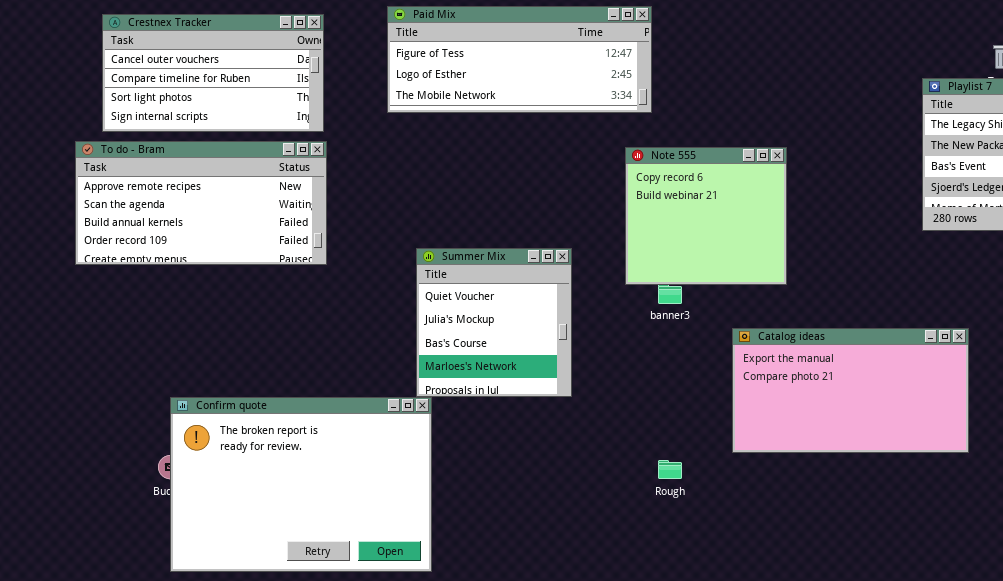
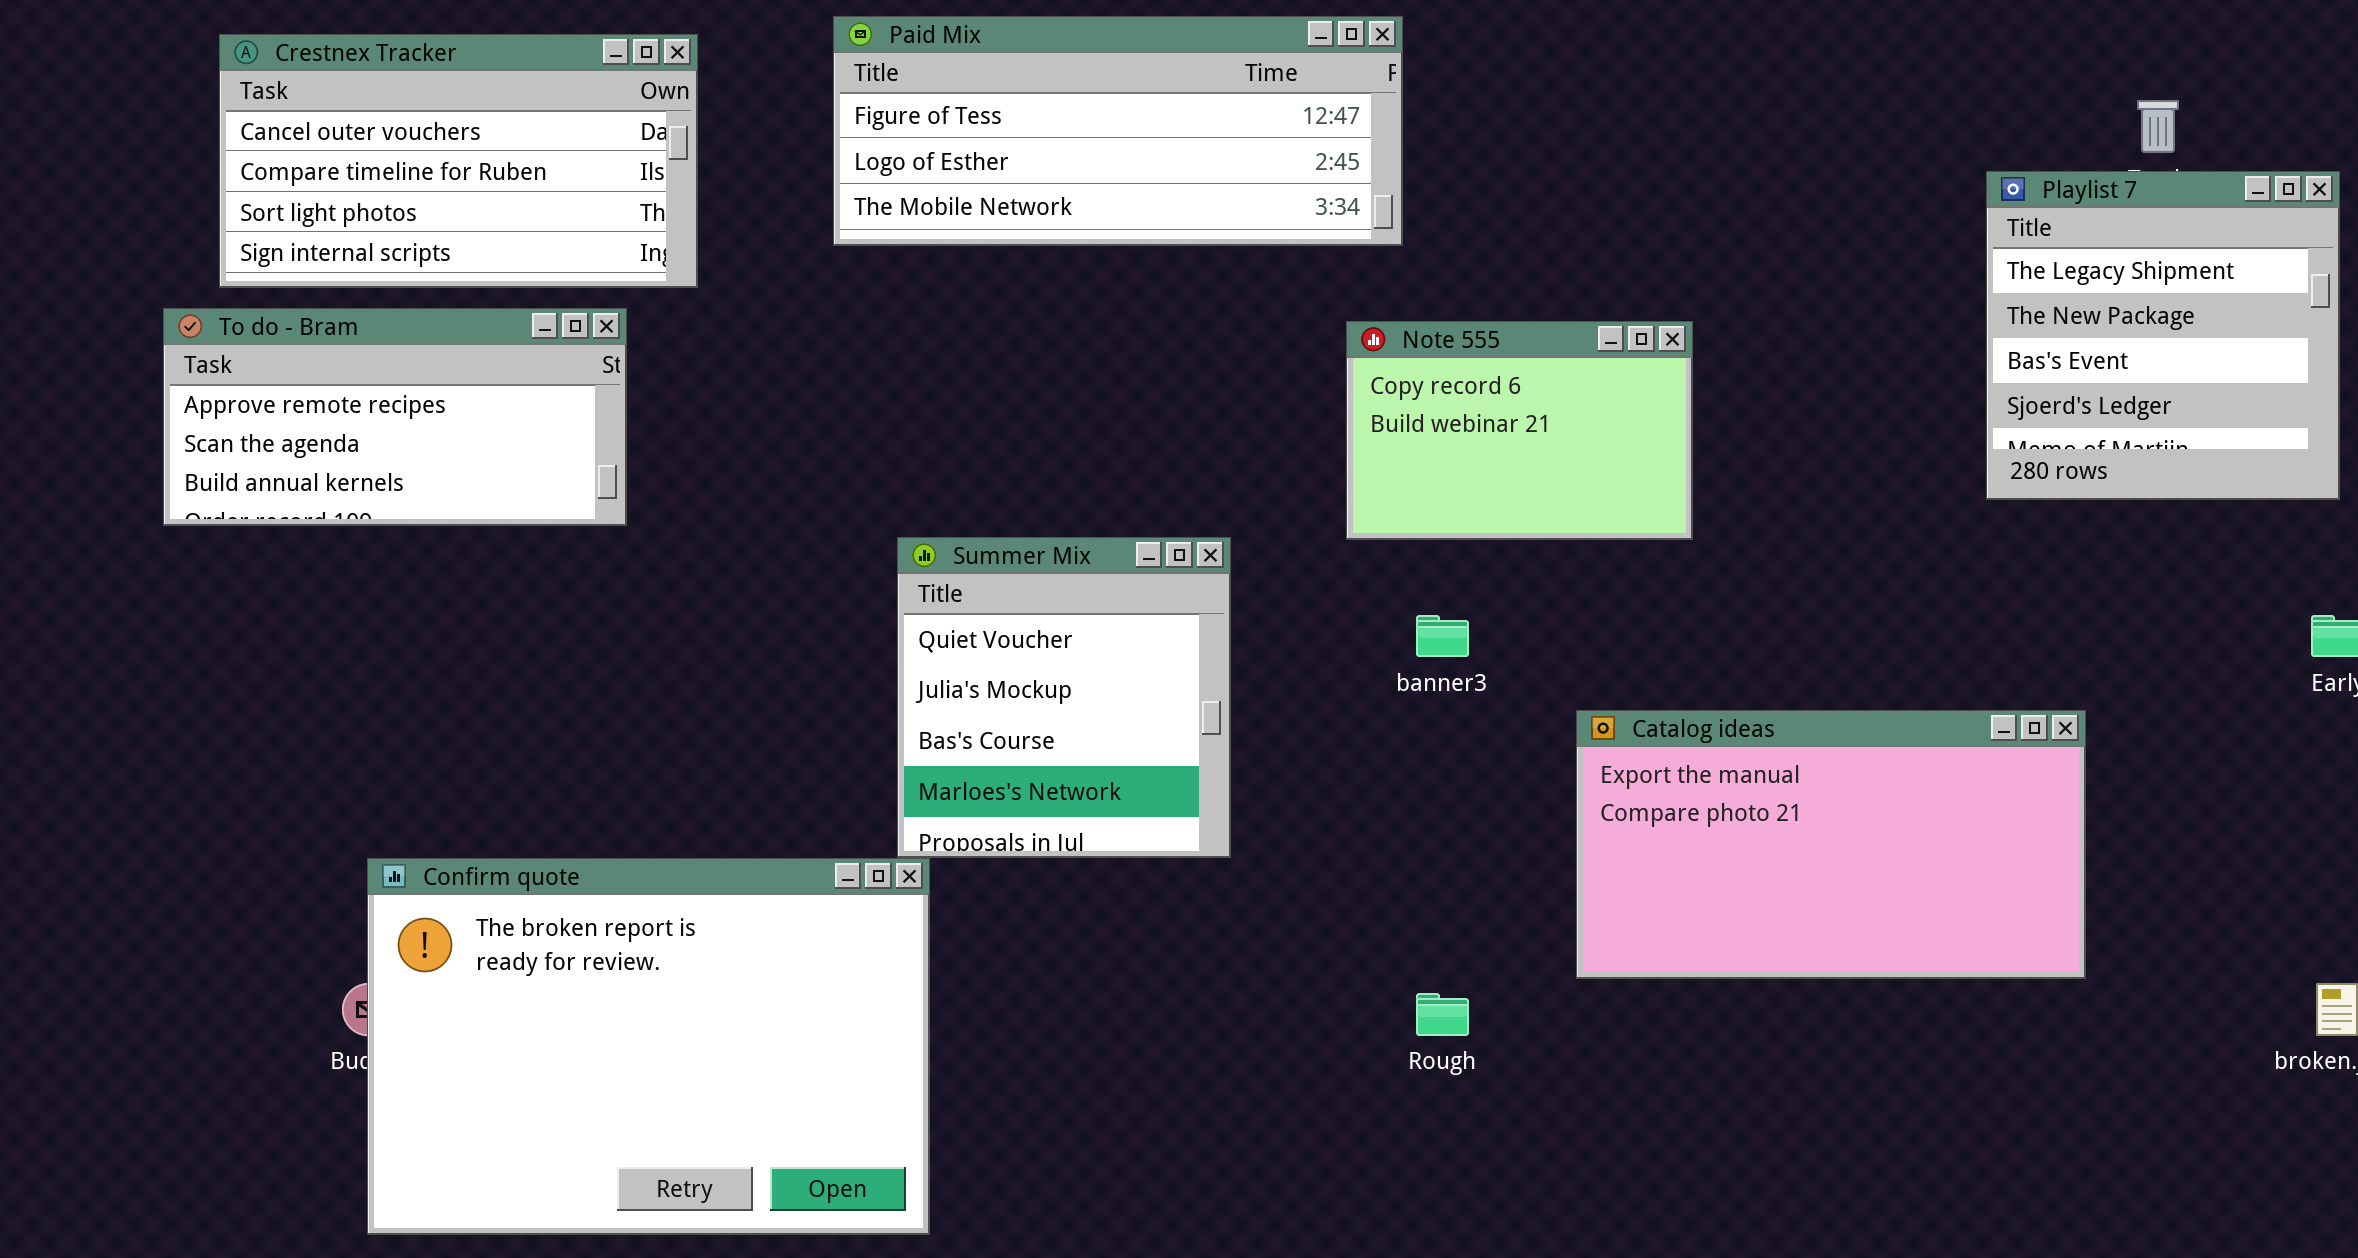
To do - Bram: [75,141,327,265] -> [163,308,627,526], resized
Note 555: [625,147,787,285] -> [1346,321,1693,540], resized

